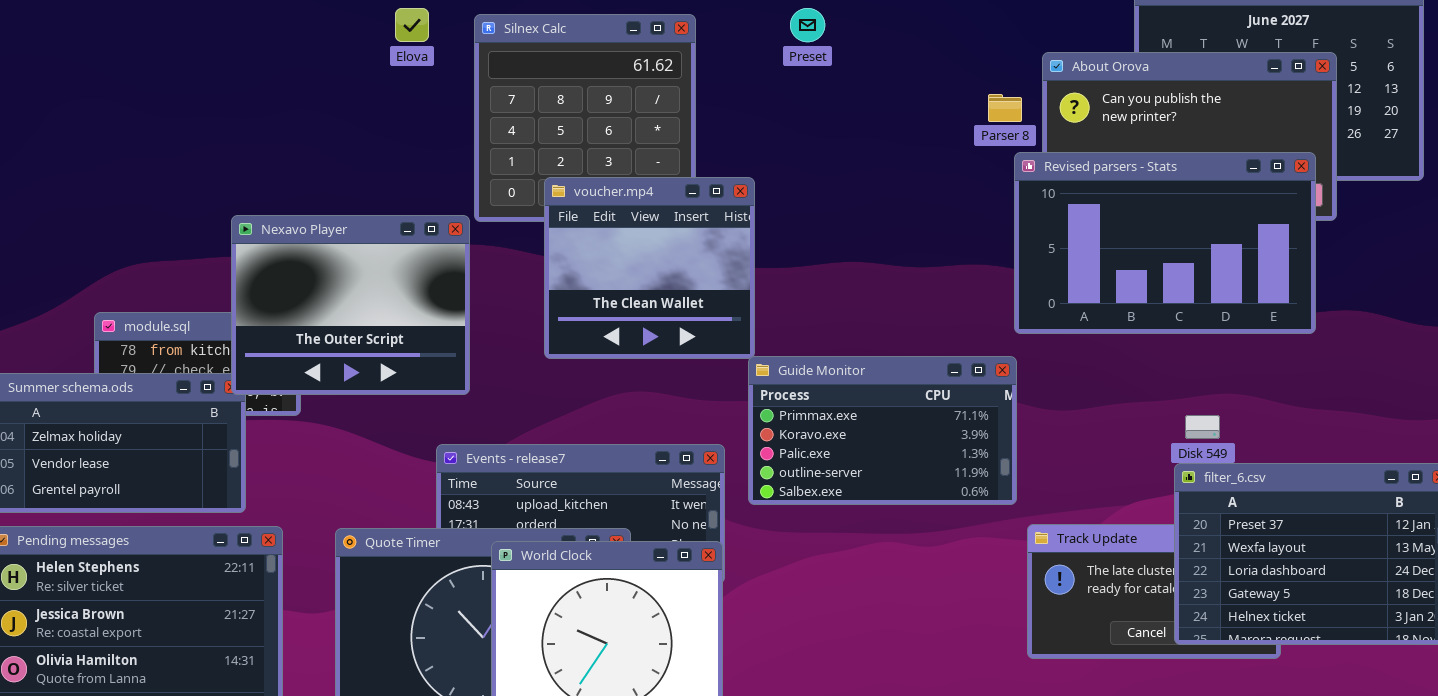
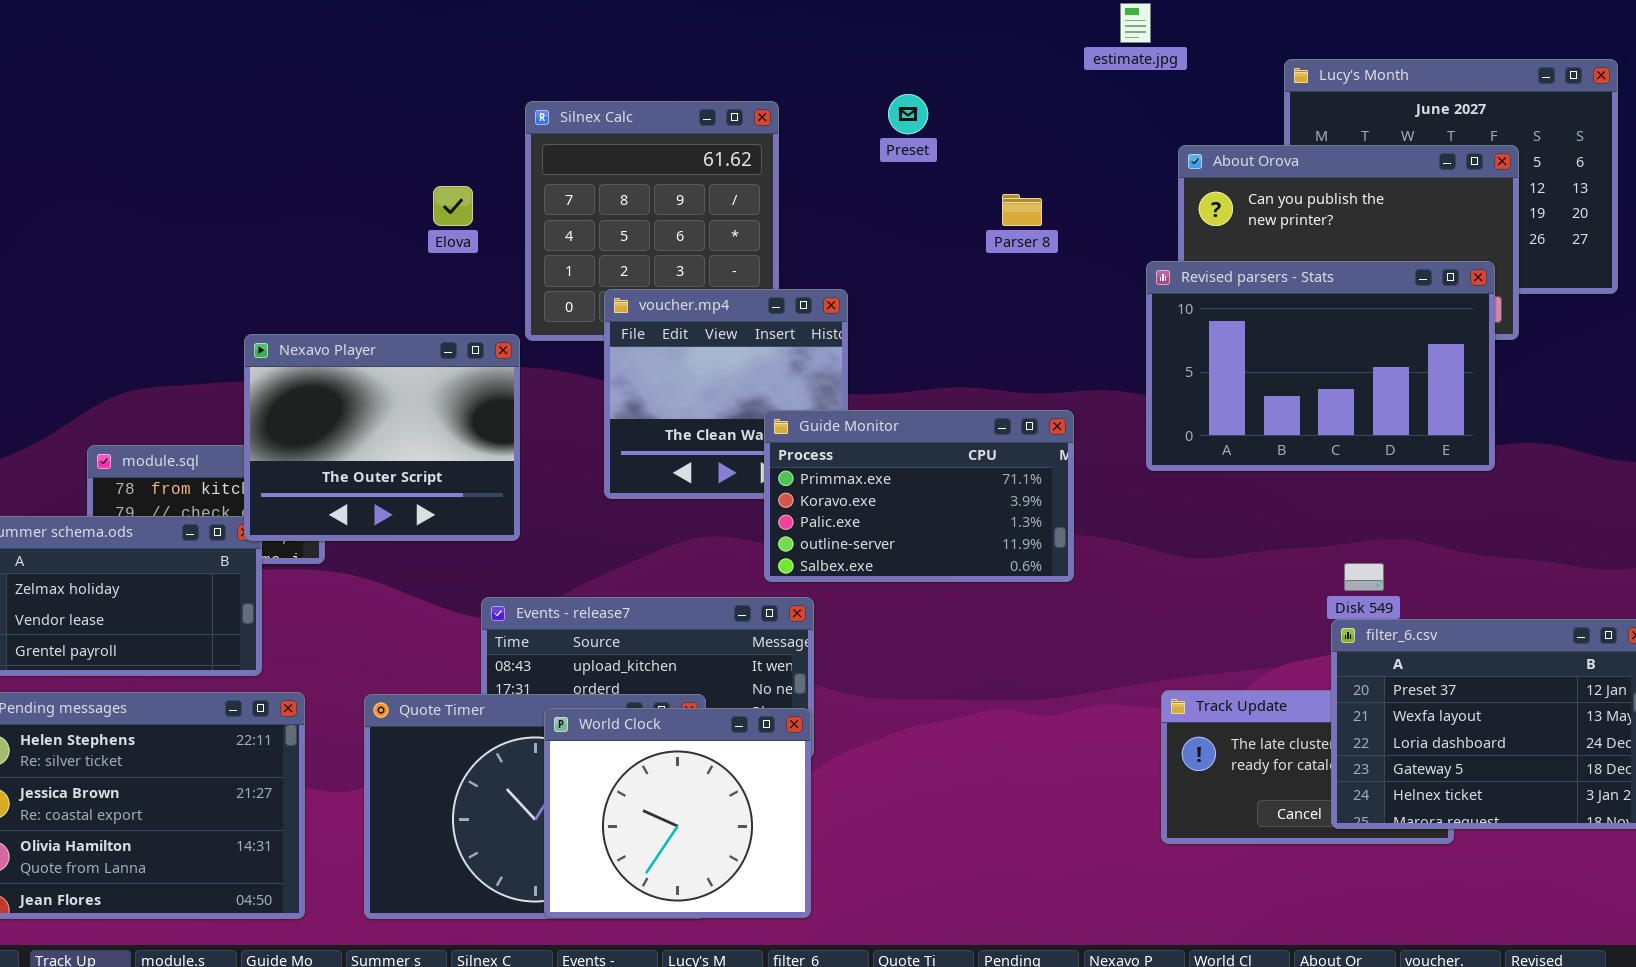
Elova: [395,8,429,42] -> [433,186,473,226], moved
Parser 8: [988,94,1022,122] -> [1002,194,1042,226], moved
Guide Monitor: [748,356,1017,505] -> [764,410,1074,582], moved

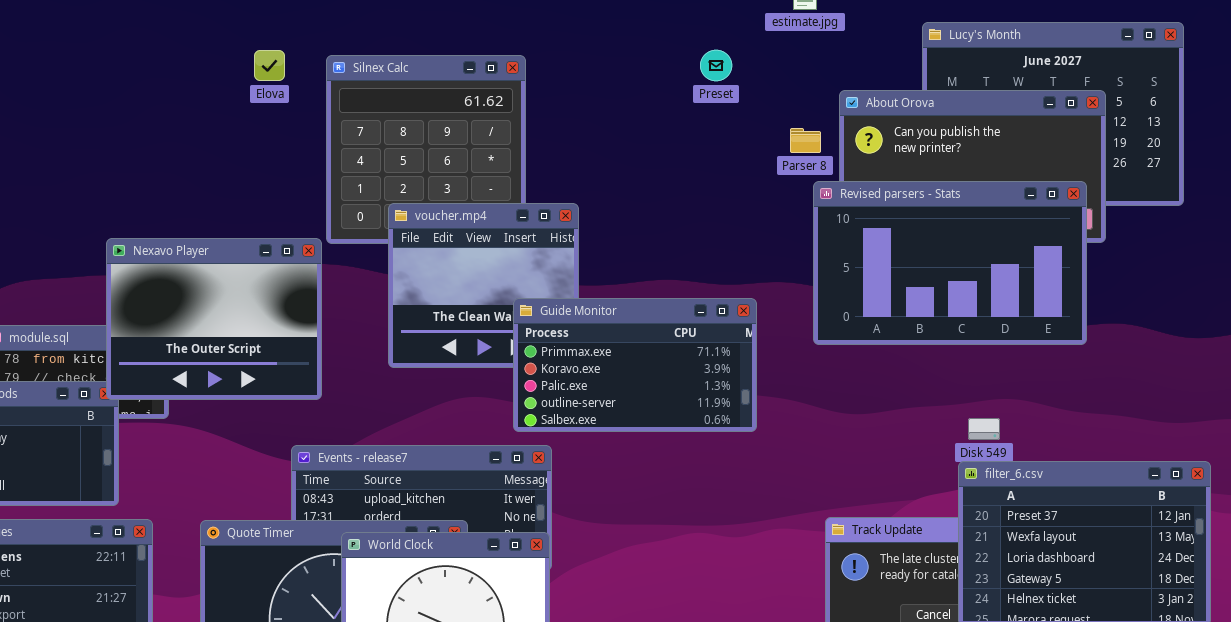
Preset: [888,94,928,134] -> [700,50,732,81], moved
Elova: [433,186,473,226] -> [254,50,285,81], moved
Parser 8: [1002,194,1042,226] -> [790,128,821,153], moved

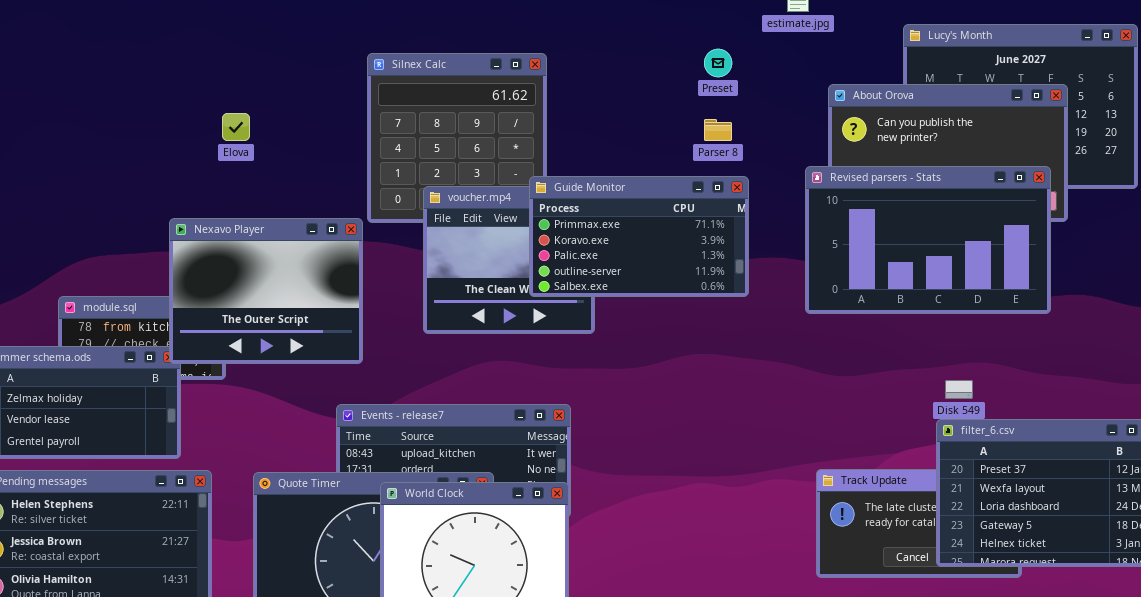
Elova: [254,50,285,81] -> [222,113,250,141], moved
Parser 8: [790,128,821,153] -> [704,119,732,141], moved
Guide Monitor: [513,298,757,432] -> [529,176,749,297], moved

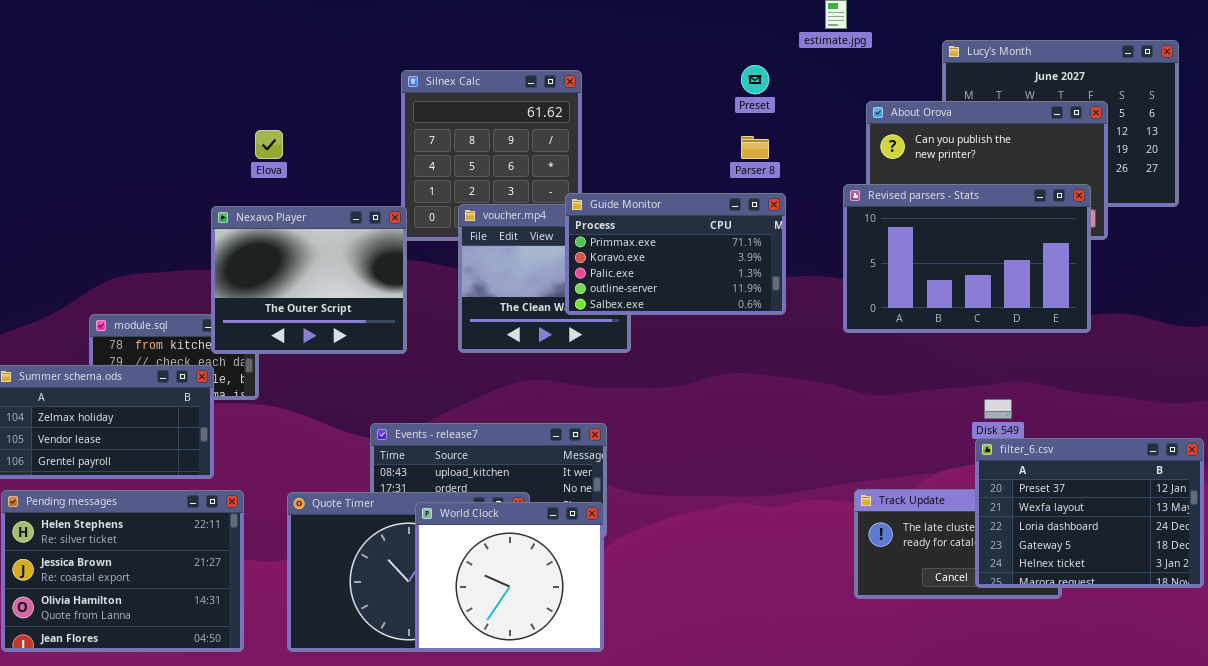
Nexavo Player: [169,218,363,364] -> [211,206,407,354], moved

